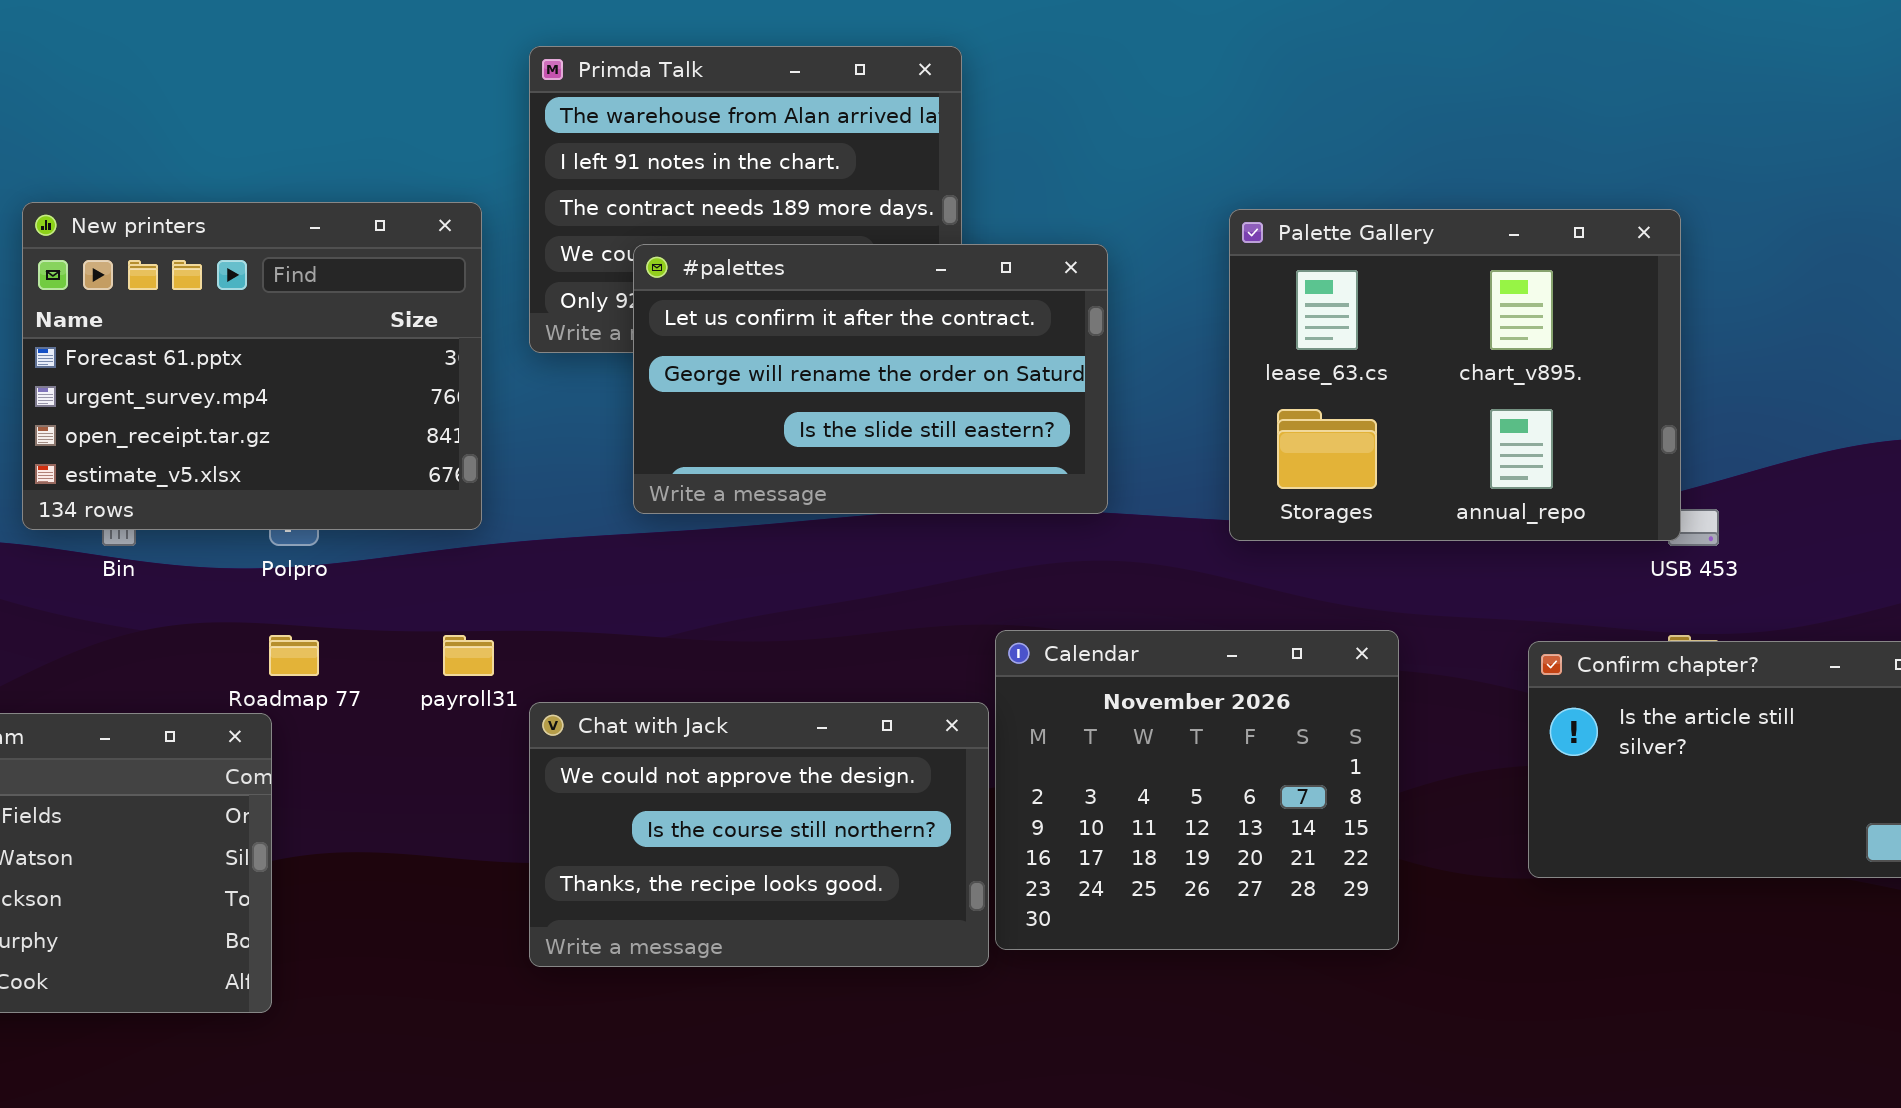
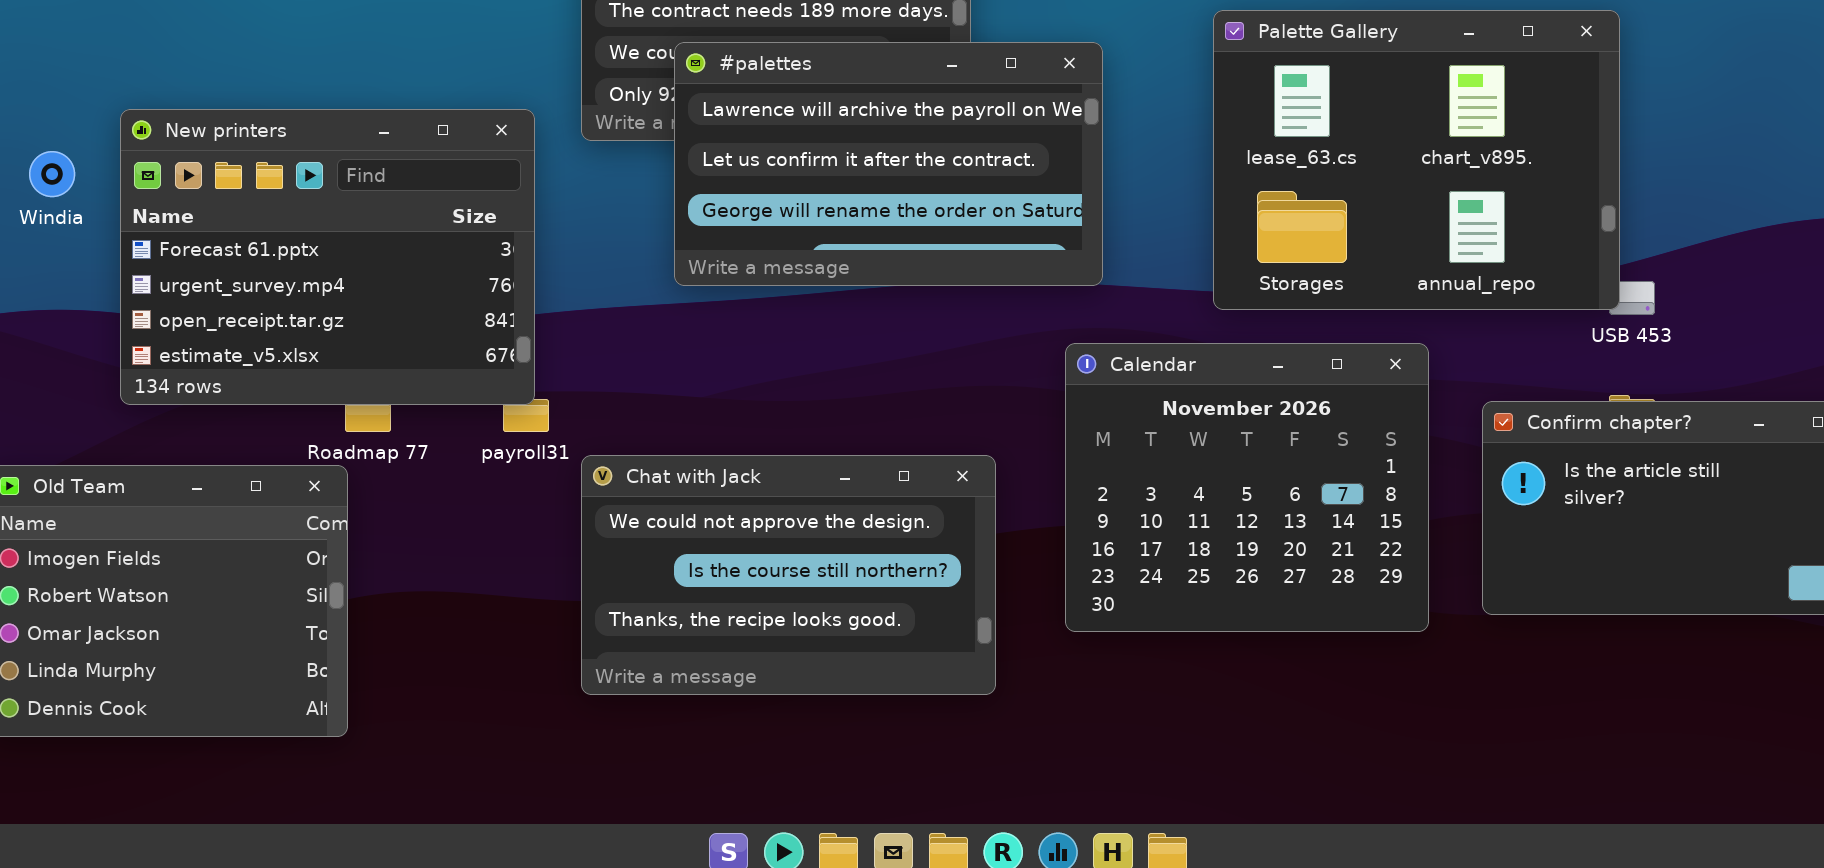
New printers: [22,202,482,530] -> [120,109,535,405], moved
#palettes: [633,244,1108,514] -> [674,42,1103,286], scrolled up 1 row
Calendar: [995,630,1399,950] -> [1065,343,1429,632], moved

